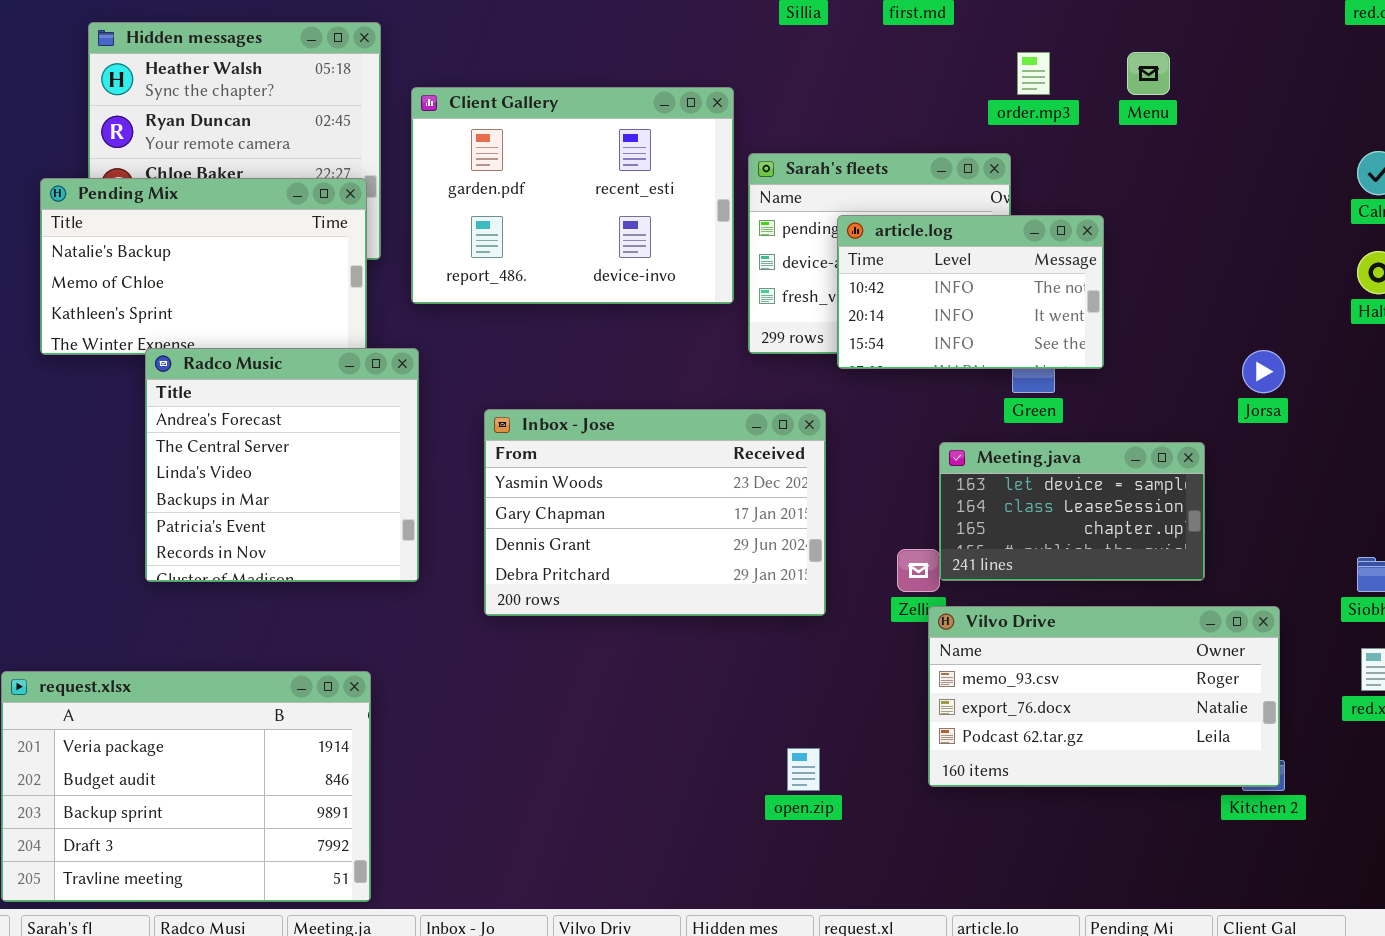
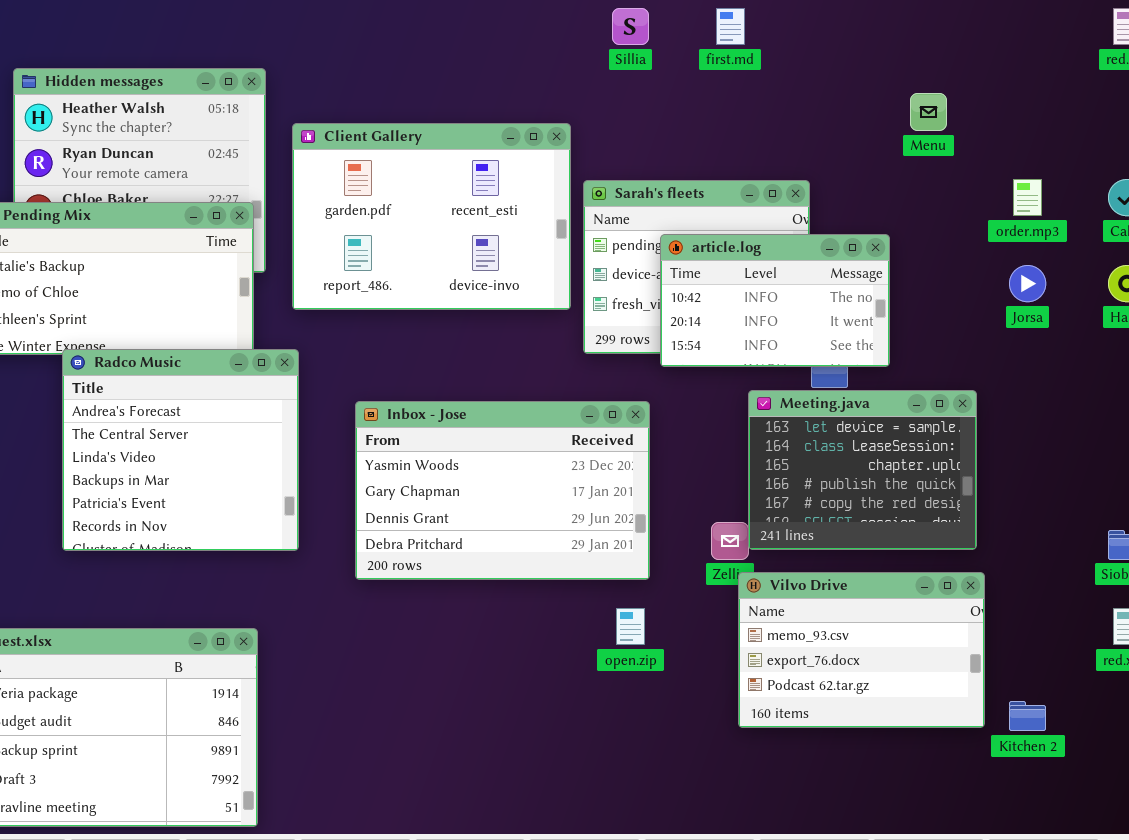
order.mp3: [1017,52,1050,95] -> [1013,179,1042,216], moved
Jorsa: [1242,350,1285,393] -> [1009,265,1046,302], moved
Meeting.java: [939,442,1205,581] -> [748,390,977,550], resized
Vilvo Drive: [928,606,1280,787] -> [738,572,985,728], resized
open.zip: [787,748,820,791] -> [616,608,645,645], moved

